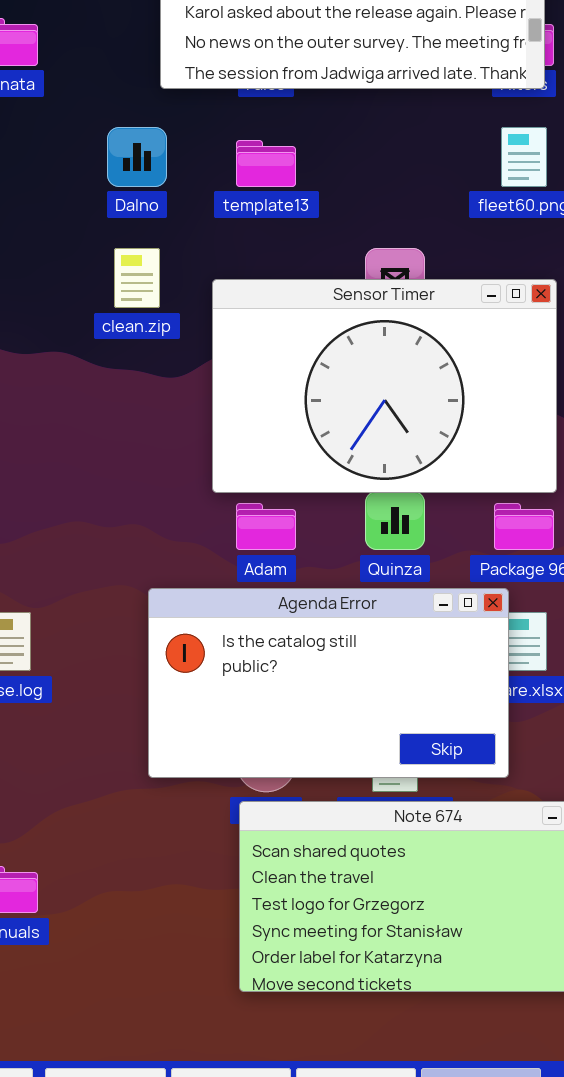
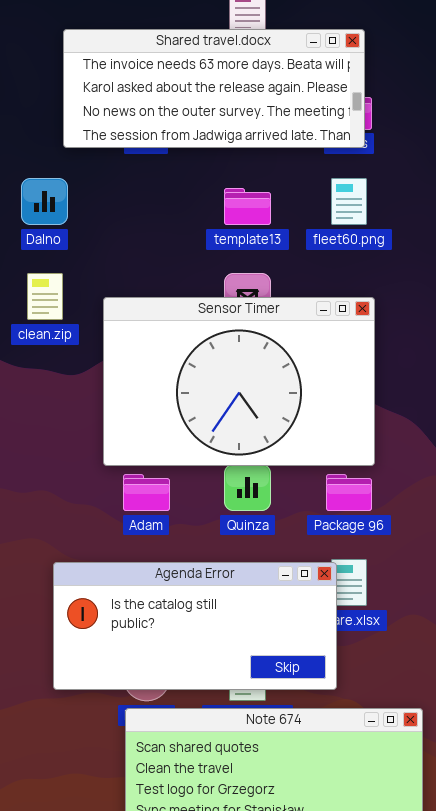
template13: [236,140,296,187] -> [224,188,271,225], moved
Agenda Error: [148,588,509,778] -> [53,562,337,690], resized

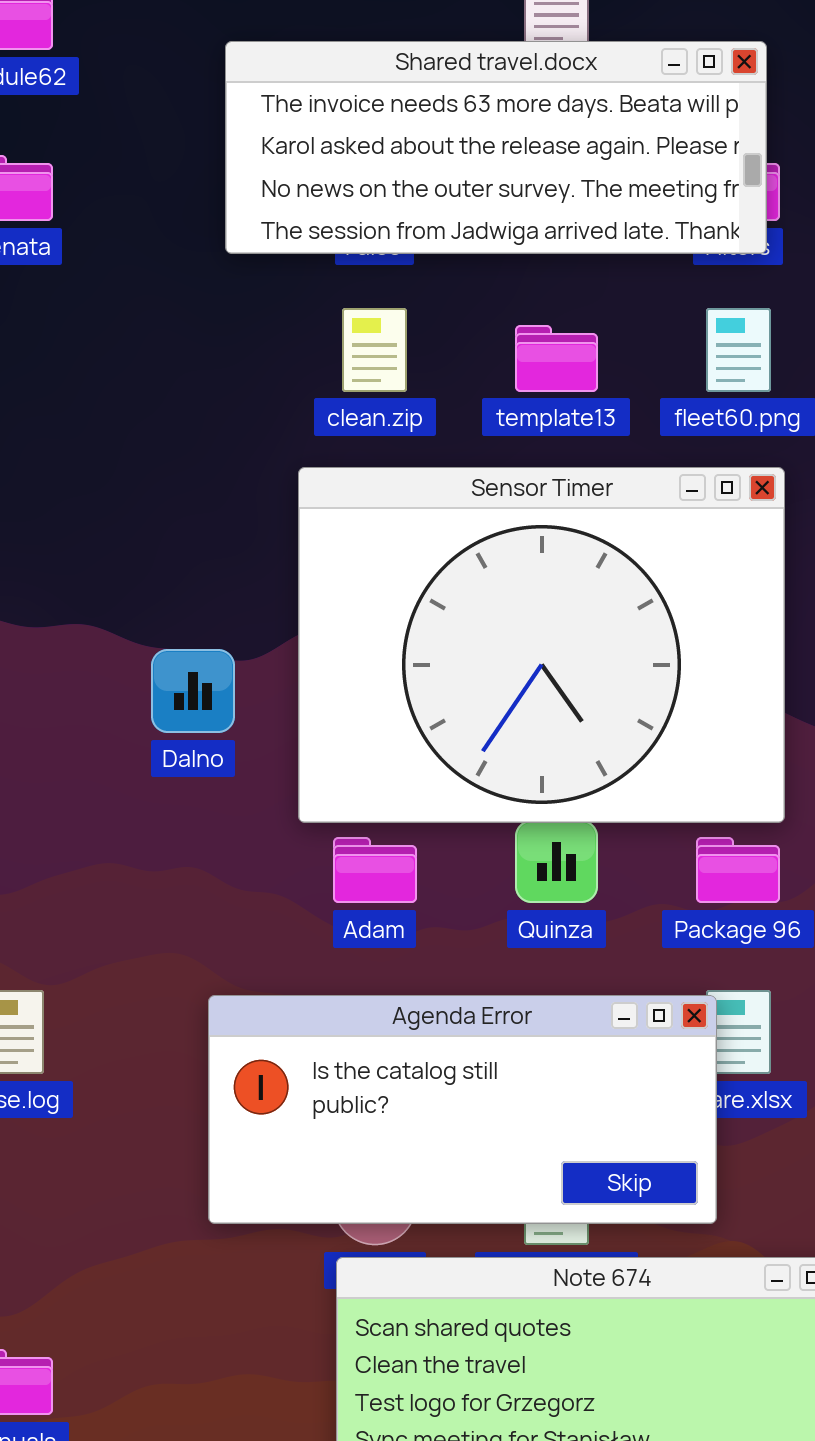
Dalno: [21,178,68,225] -> [151,649,235,733], moved
clean.zip: [27,273,63,320] -> [342,308,407,392], moved
Sensor Timer: [103,297,375,466] -> [298,467,785,823], resized

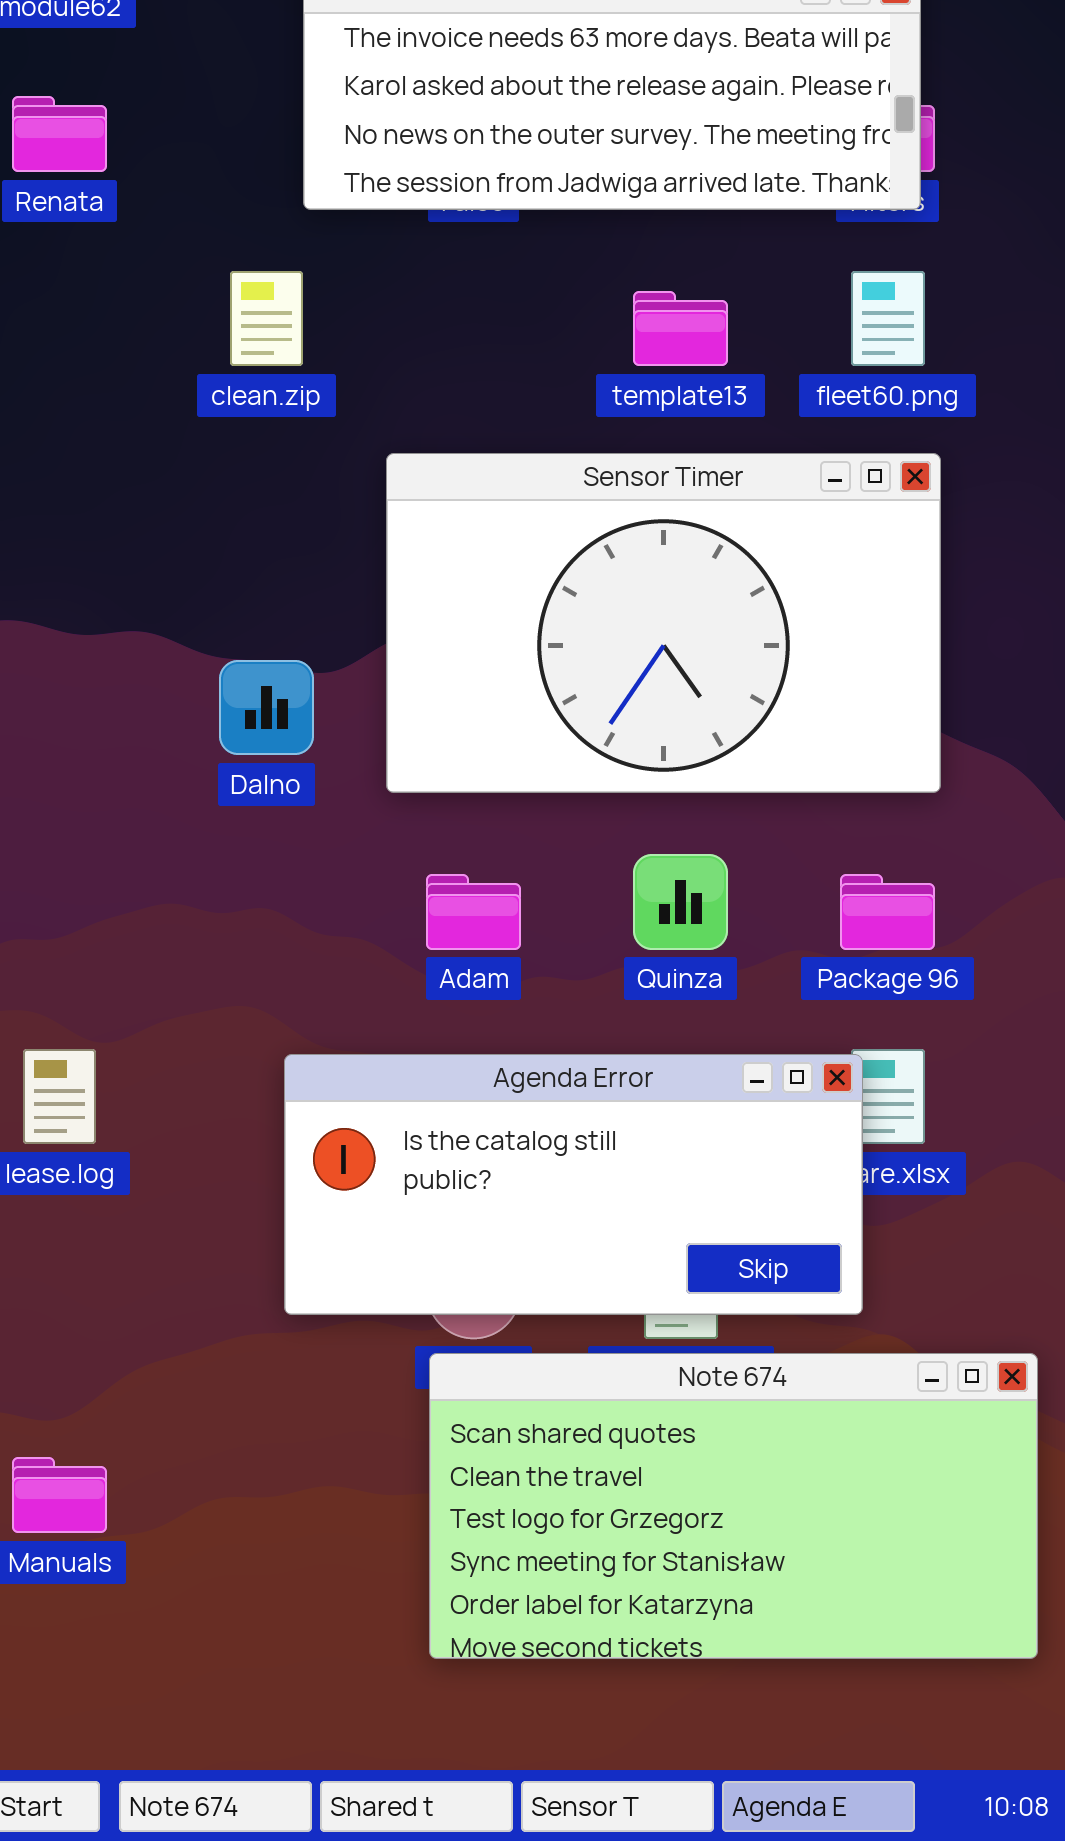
clean.zip: [342,308,407,392] -> [230,271,303,366], moved
Sensor Timer: [298,467,785,823] -> [386,453,941,793], resized

